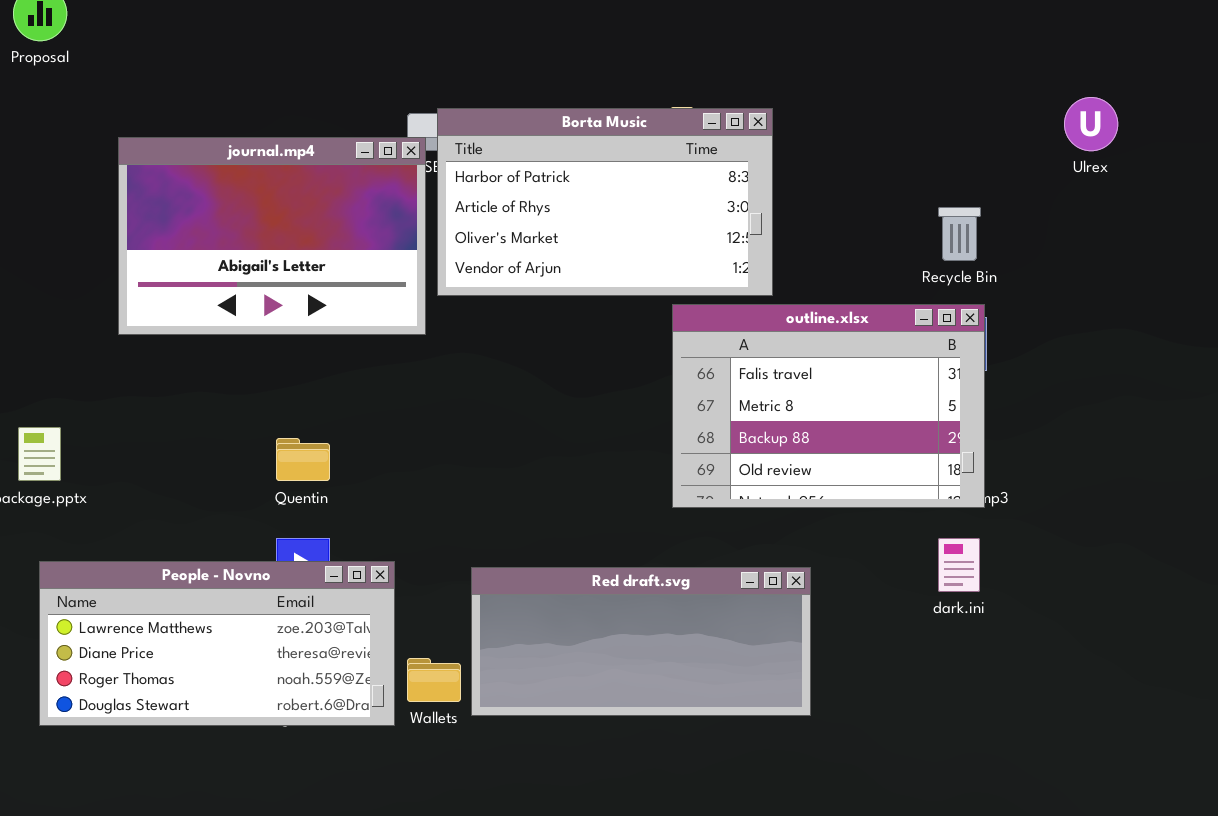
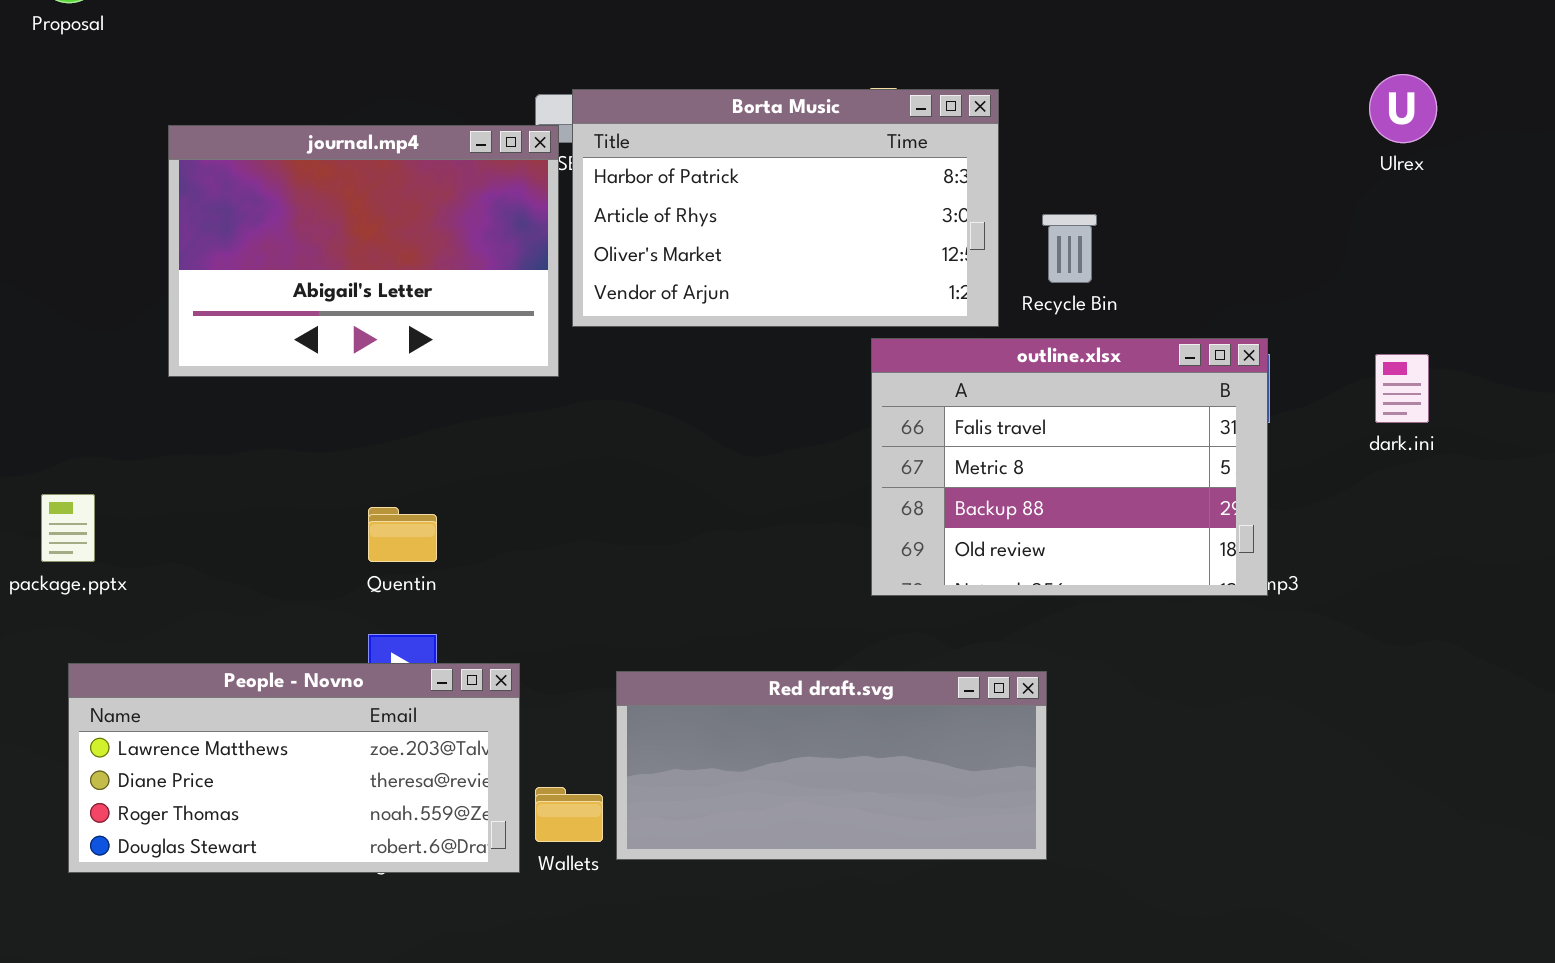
Recycle Bin: [938,207,981,261] -> [1042,214,1097,283], moved
dark.ini: [938,538,980,592] -> [1375,354,1429,423], moved

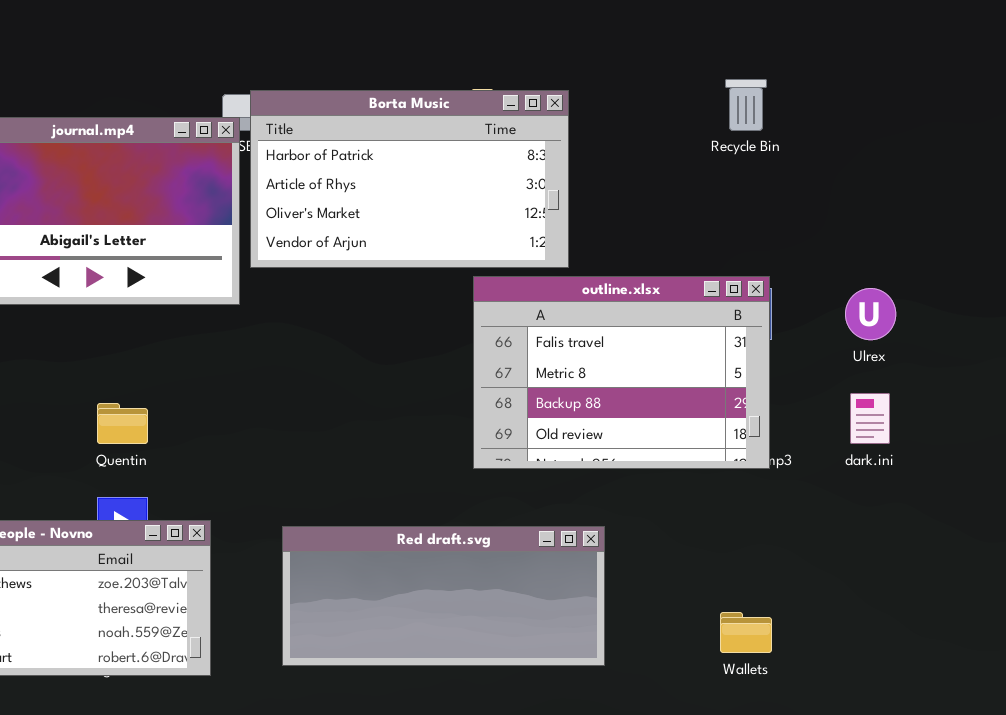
Ulrex: [1369,74,1437,143] -> [845,288,896,340], moved
Recycle Bin: [1042,214,1097,283] -> [725,79,767,131], moved
dark.ini: [1375,354,1429,423] -> [850,393,890,444], moved
Wallets: [535,787,603,842] -> [720,612,772,653], moved

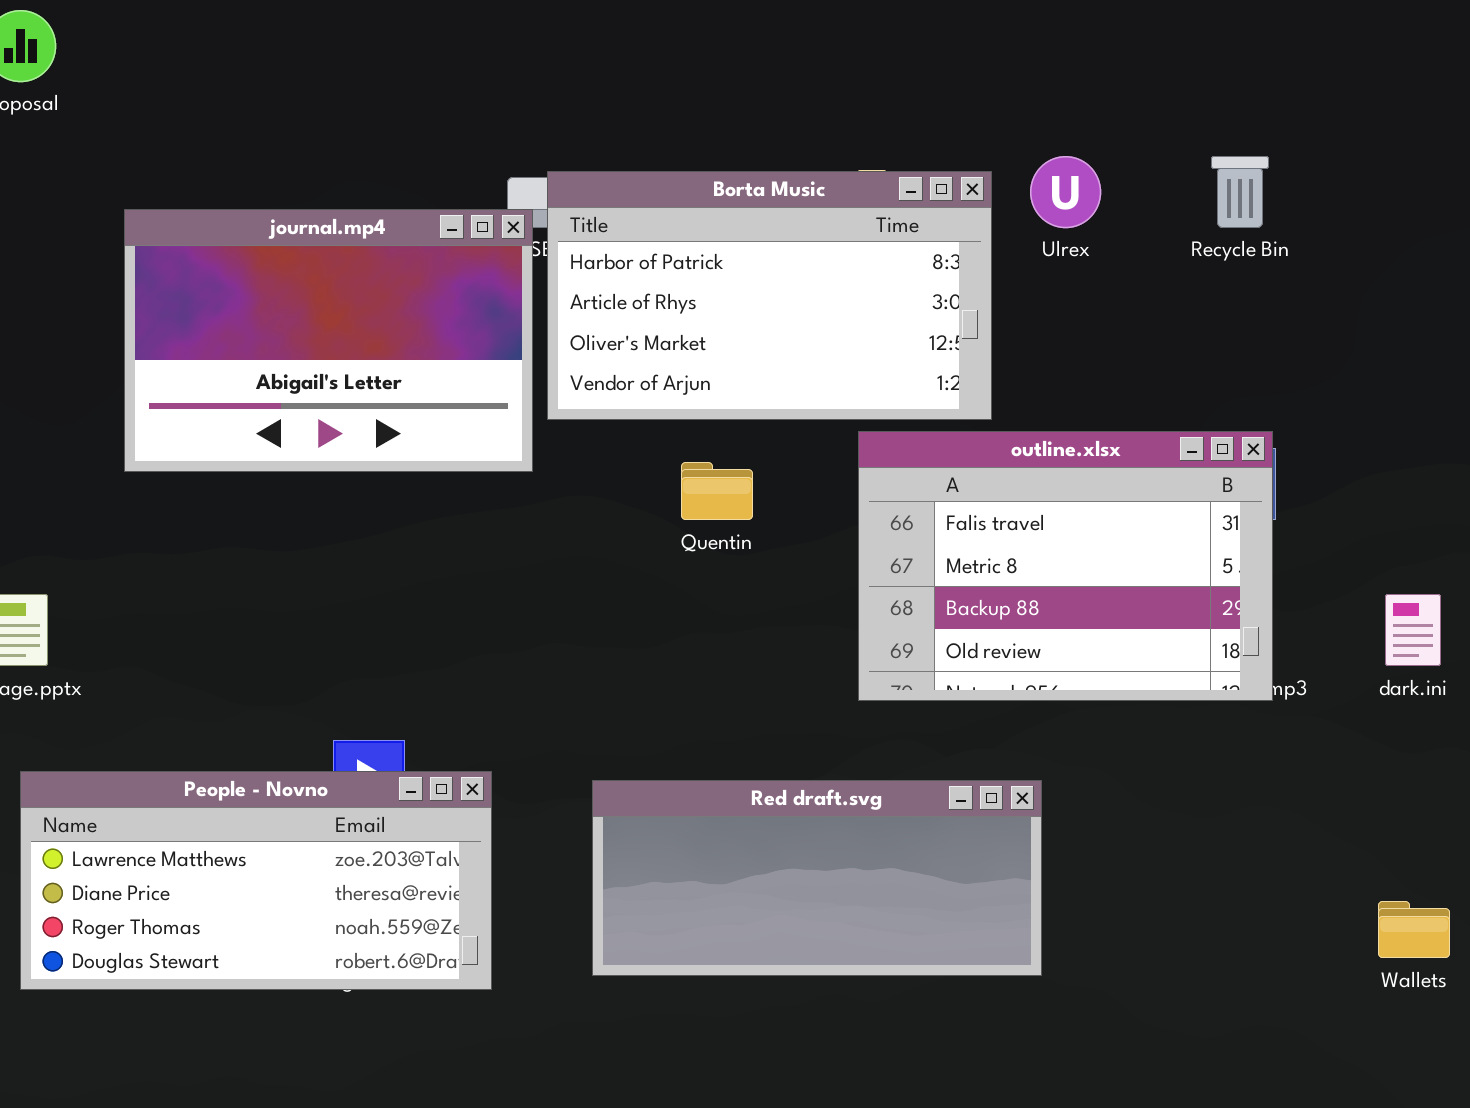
Ulrex: [845,288,896,340] -> [1030,156,1101,228], moved
Quentin: [97,403,148,444] -> [681,462,753,520], moved
Wallets: [720,612,772,653] -> [1378,901,1450,958], moved

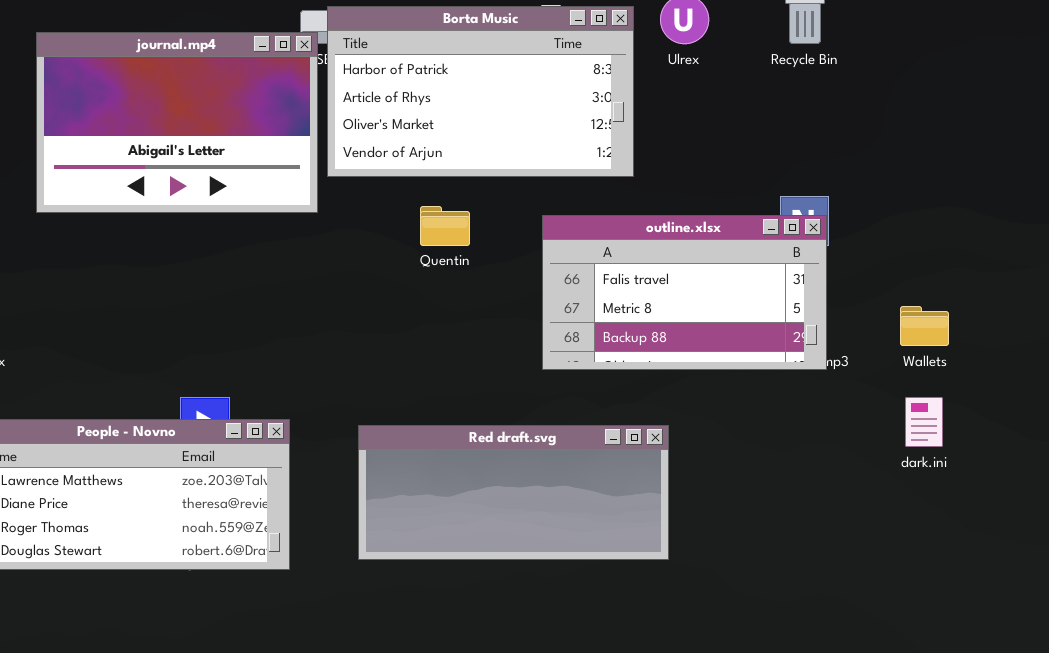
outline.xlsx: [858,431,1273,701] -> [542,215,827,370], resized
dark.ini: [1385,594,1441,666] -> [905,397,943,447], moved
Wallets: [1378,901,1450,958] -> [900,306,949,346], moved

